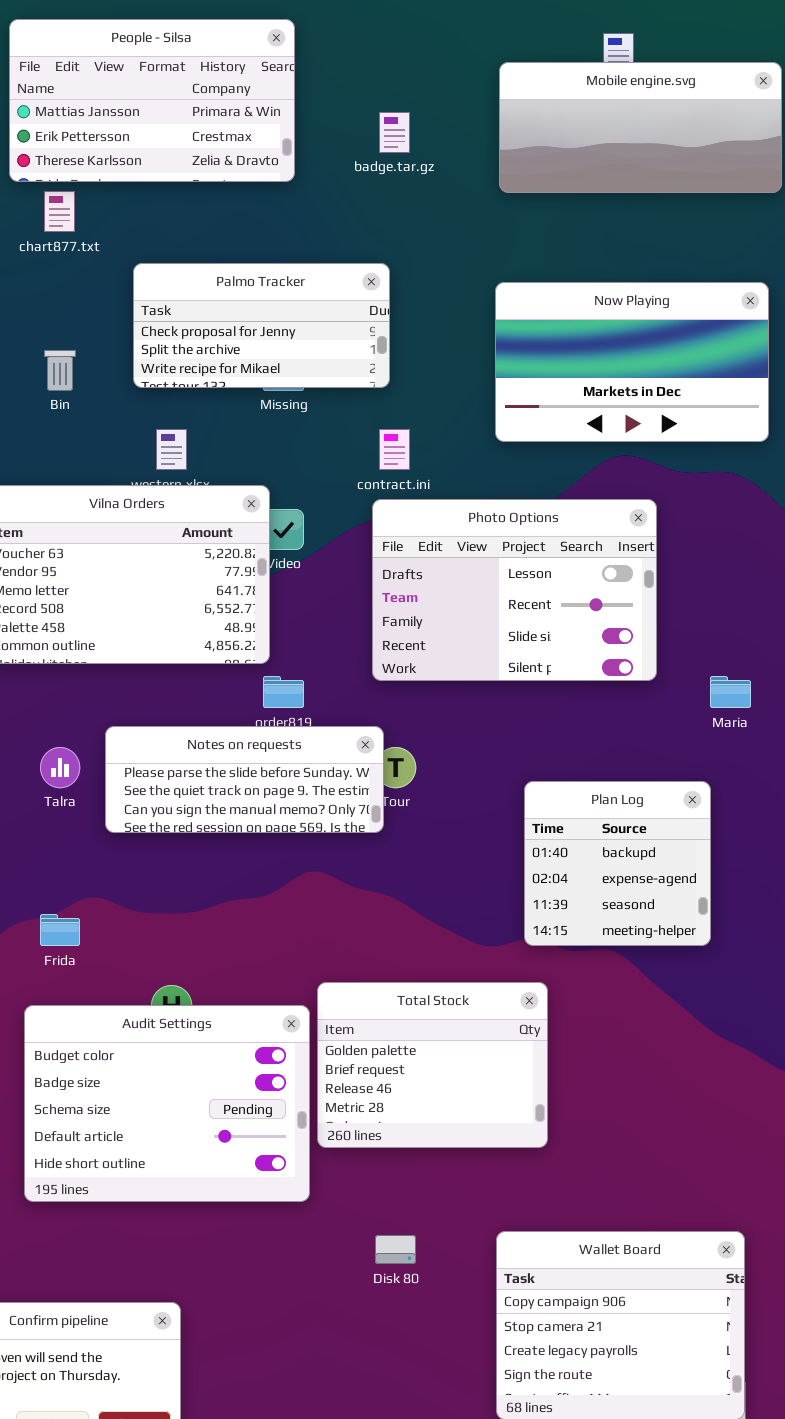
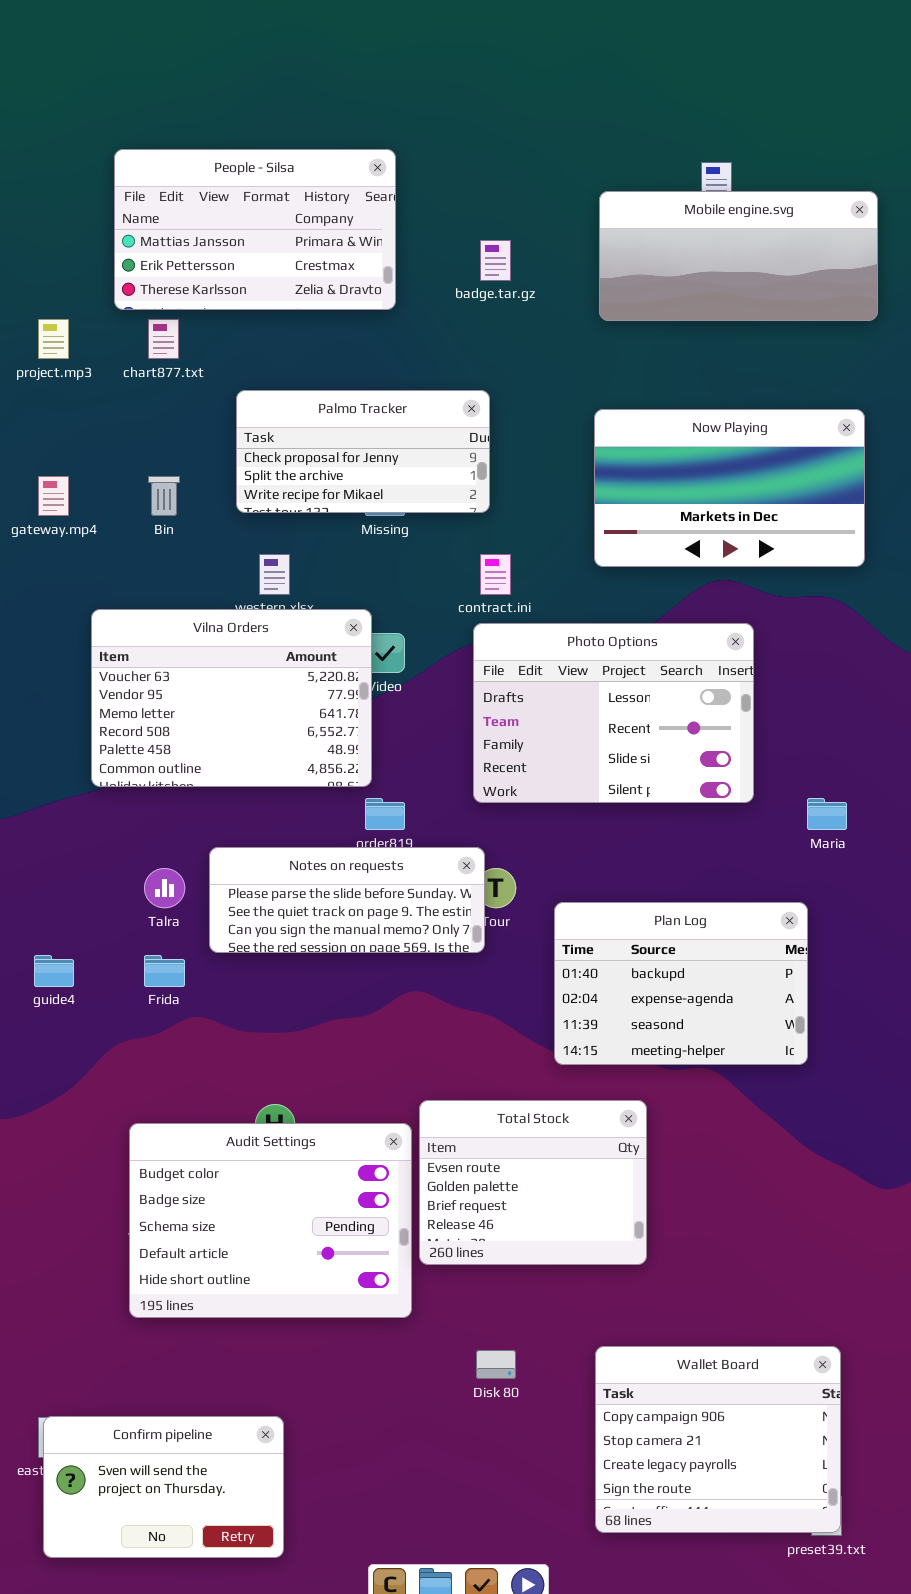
Plan Log: [524,781,711,946] -> [554,902,808,1065], resized
Frida: [40,914,80,946] -> [144,955,185,987], moved
Total Stock: [317,982,548,1148] -> [419,1100,647,1265], scrolled up 1 row

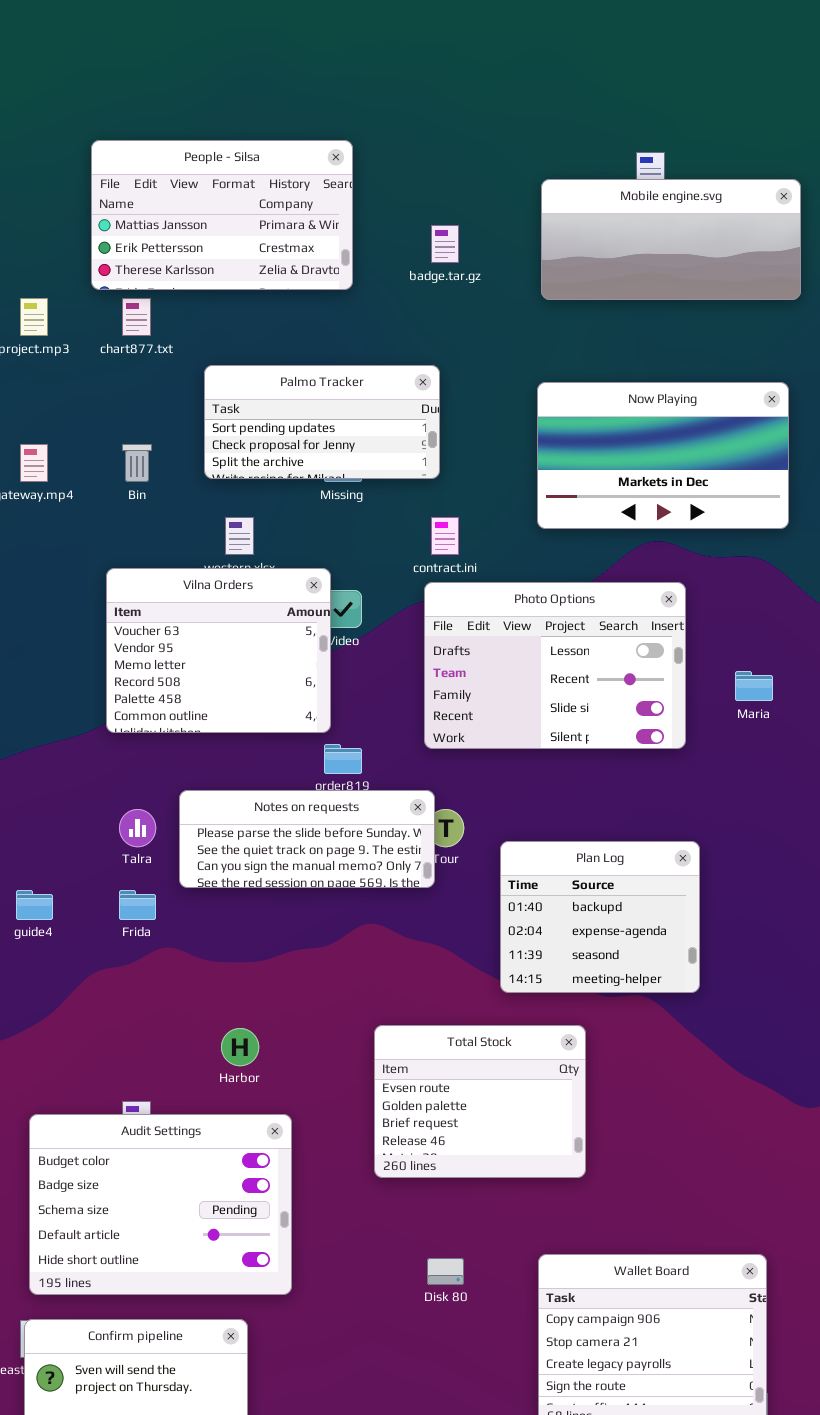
Palmo Tracker: [236,390,490,513] -> [204,365,440,479], scrolled up 1 row
Vilna Orders: [91,609,372,787] -> [106,568,331,733], resized
Maria: [807,798,847,830] -> [735,671,773,701], moved
Plan Log: [554,902,808,1065] -> [500,841,700,993], resized
Audit Settings: [129,1123,412,1318] -> [29,1114,292,1295], moved

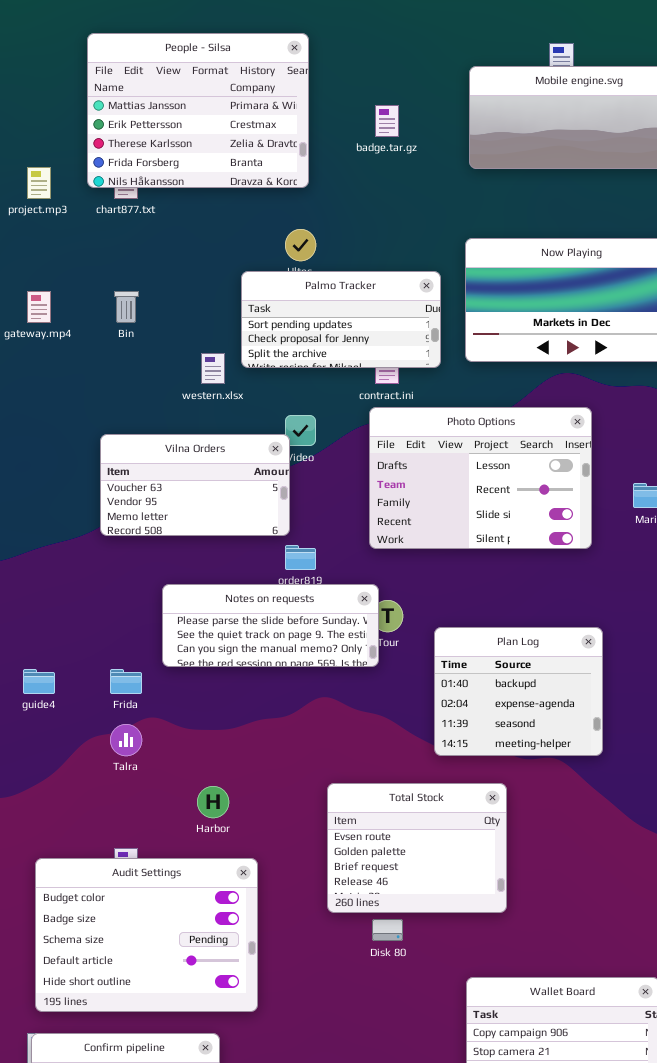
People - Silsa: [91,140,353,290] -> [87,33,309,188], resized
Palmo Tracker: [204,365,440,479] -> [241,271,441,368], moved
Vilna Orders: [106,568,331,733] -> [100,434,290,536], resized
Talra: [119,809,156,847] -> [110,724,142,756], moved
Disk 80: [427,1258,464,1285] -> [372,919,403,941], moved

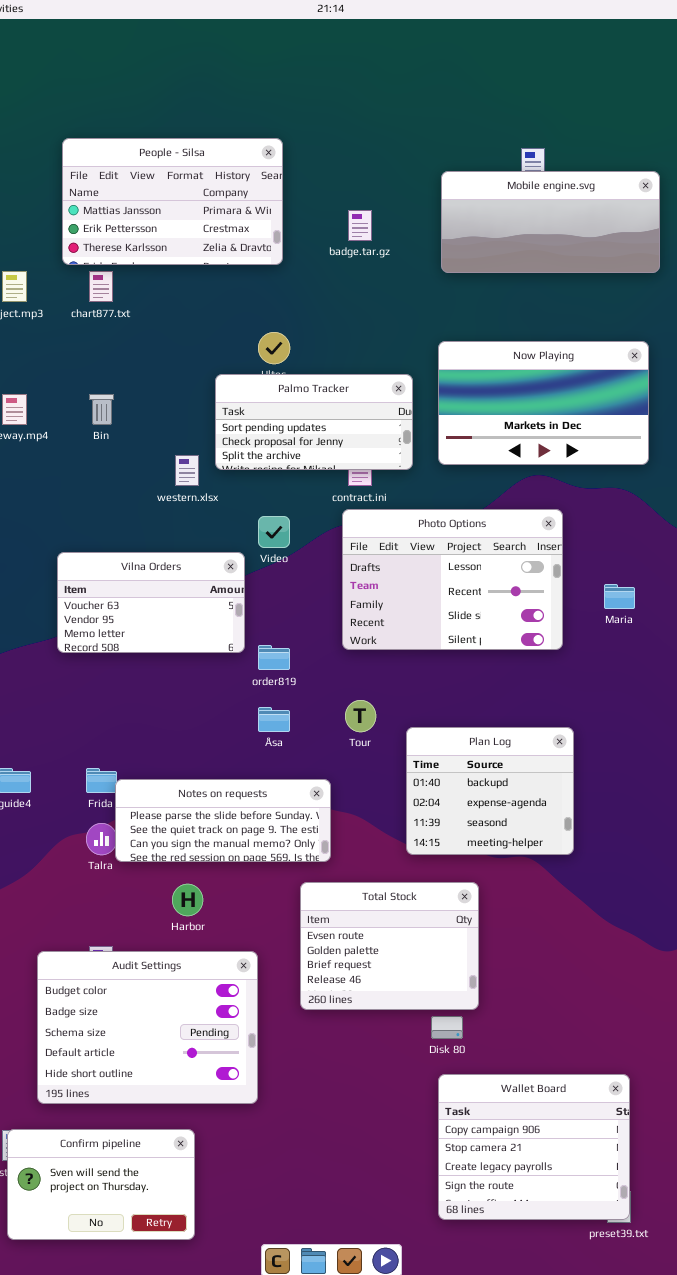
People - Silsa: [87,33,309,188] -> [62,138,283,265], resized
Vilna Orders: [100,434,290,536] -> [57,552,245,653], moved
Notes on requests: [162,584,379,667] -> [115,779,331,862], moved
Audit Settings: [35,858,258,1012] -> [37,951,258,1104], moved
Disk 80: [372,919,403,941] -> [431,1016,463,1039], moved

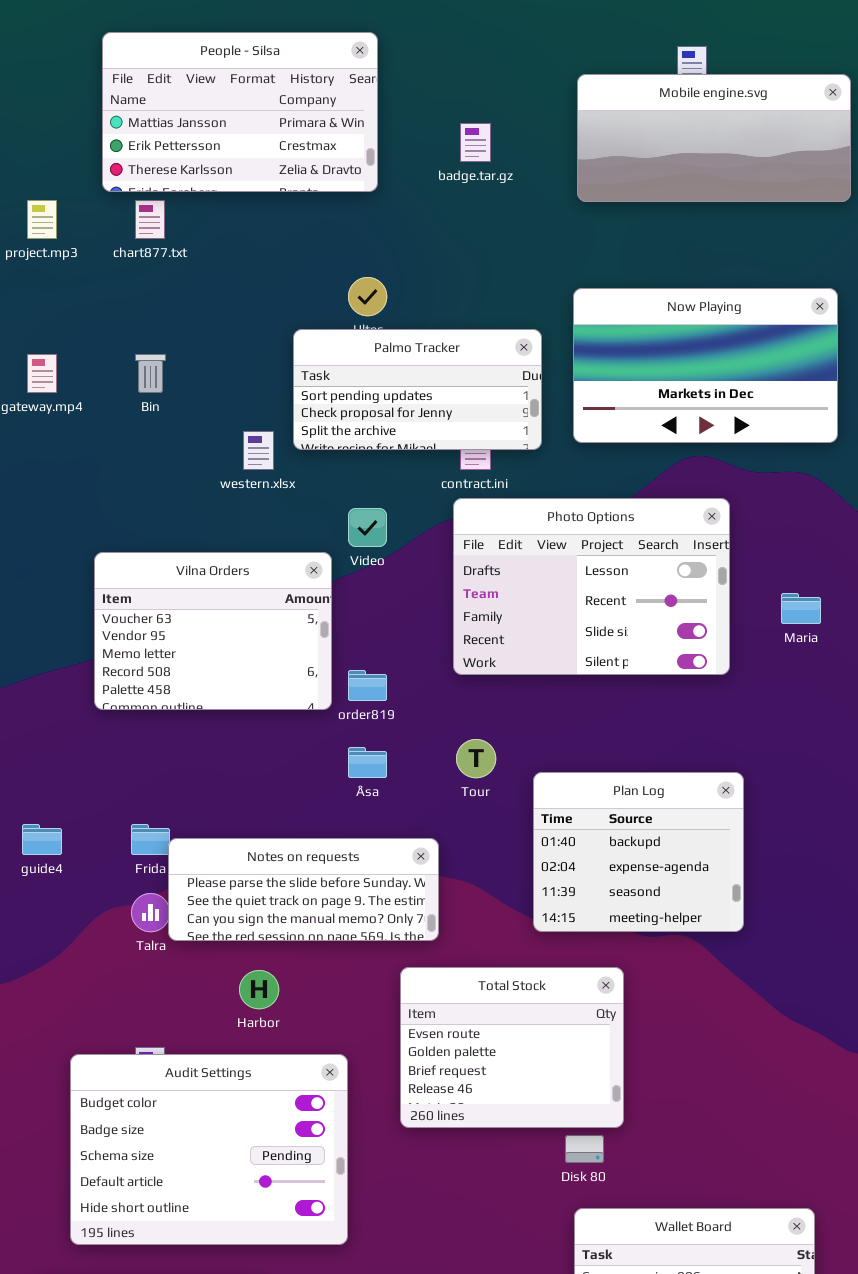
Vilna Orders: [57,552,245,653] -> [94,552,332,710], resized

